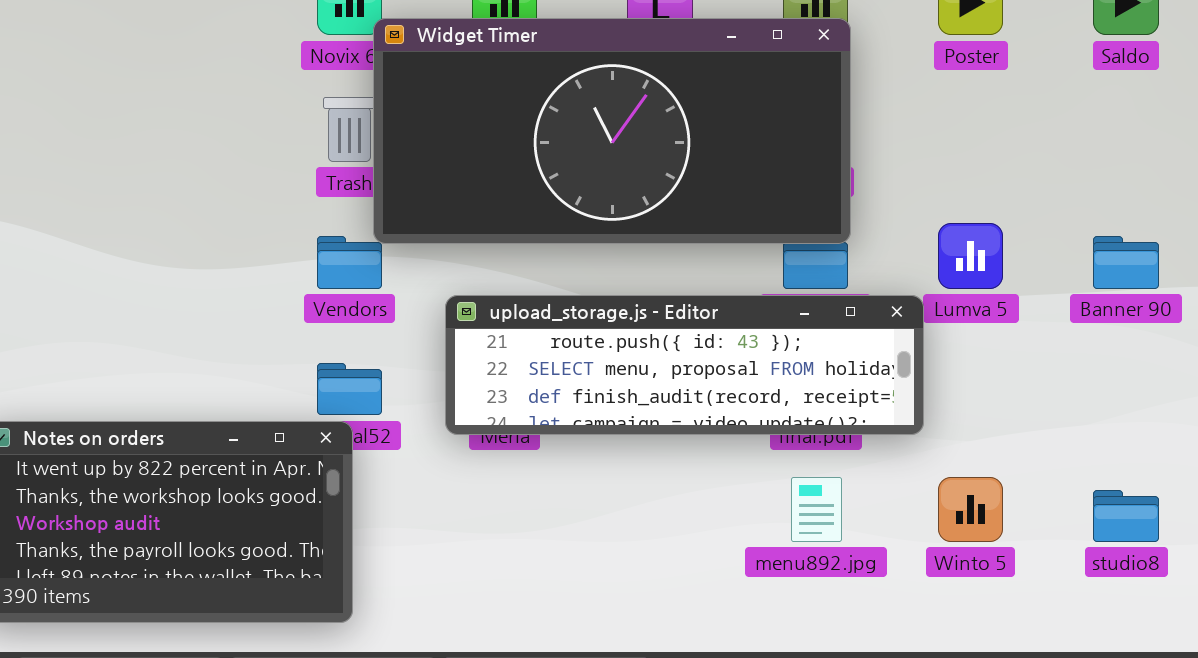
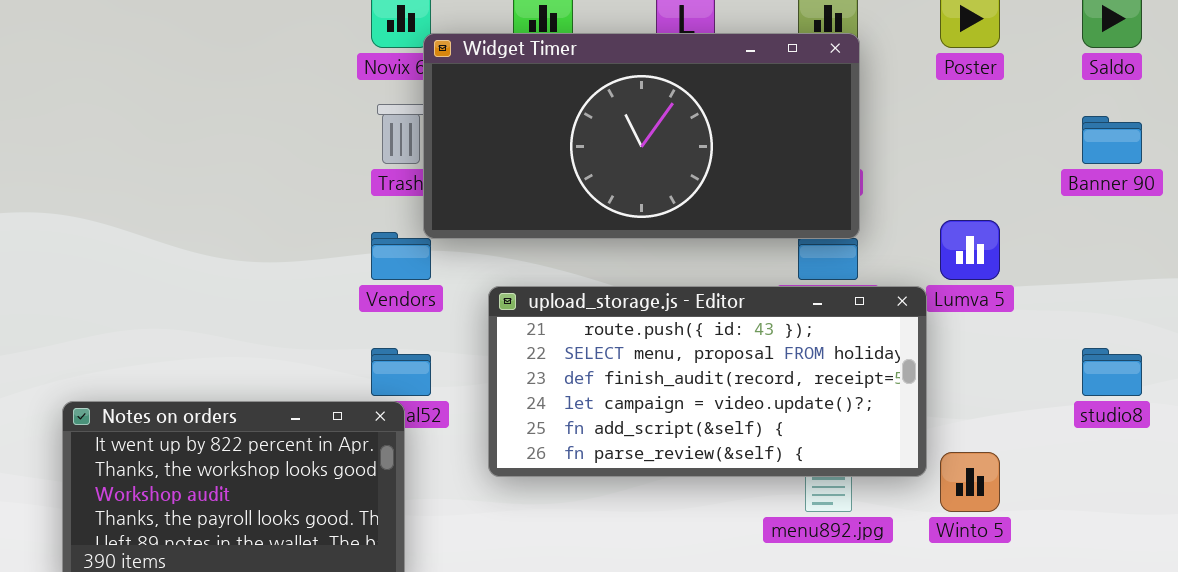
Banner 90: [1093,236,1159,289] -> [1082,116,1142,164], moved
upload_storage.js - Editor: [445,295,924,435] -> [488,286,927,477], resized
studio8: [1093,490,1159,542] -> [1082,348,1142,396], moved

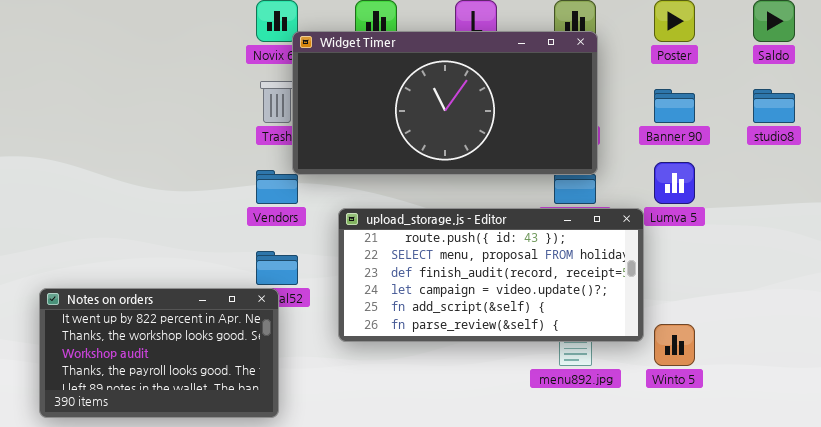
Banner 90: [1082,116,1142,164] -> [654,89,695,123], moved
studio8: [1082,348,1142,396] -> [753,89,795,123], moved

